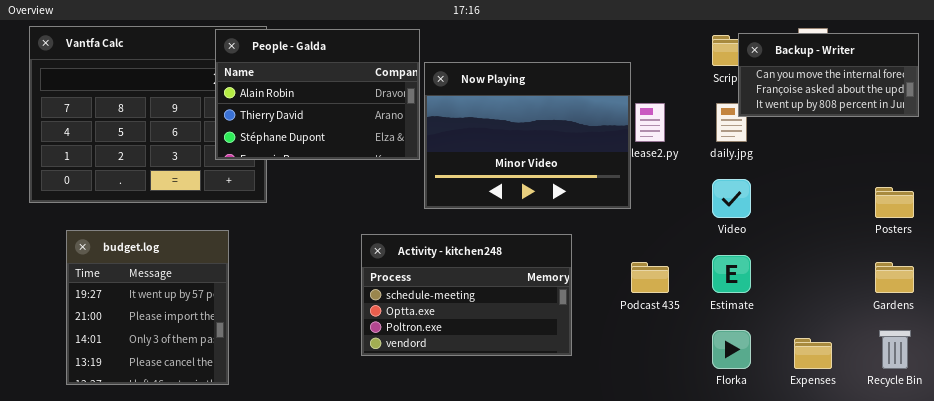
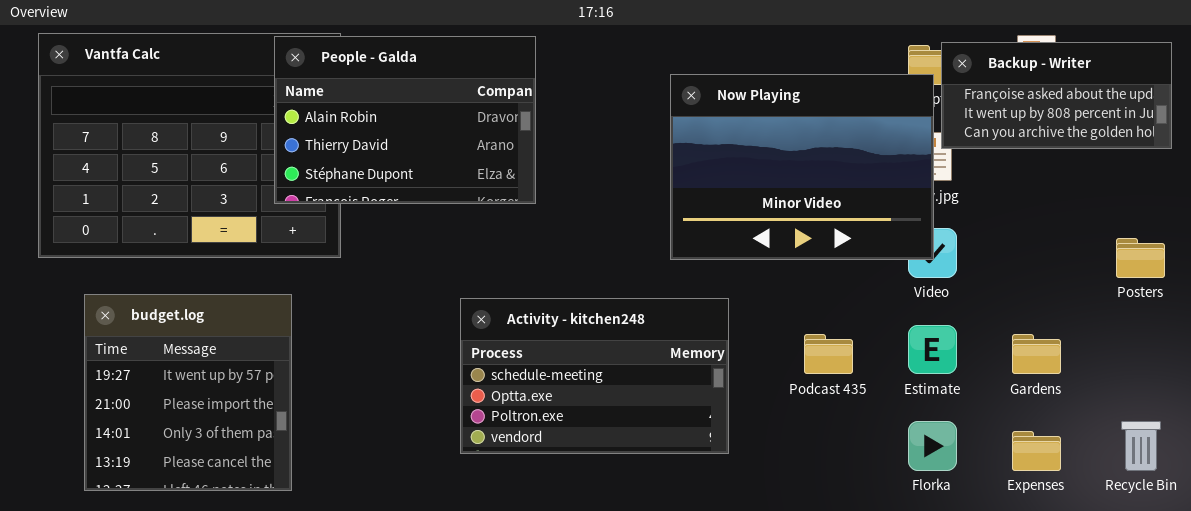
Backup - Writer: [738,33,919,117] -> [941,42,1172,149], scrolled down 1 row
Now Playing: [424,62,631,209] -> [670,74,934,260], moved
Gardens: [875,262,914,293] -> [1012,334,1061,374], moved

